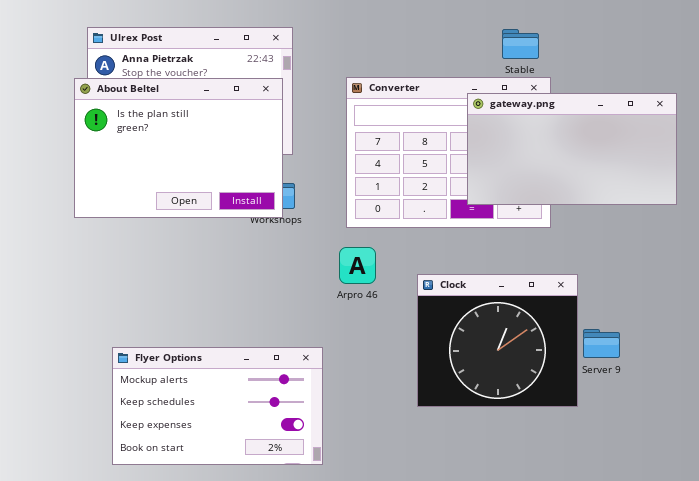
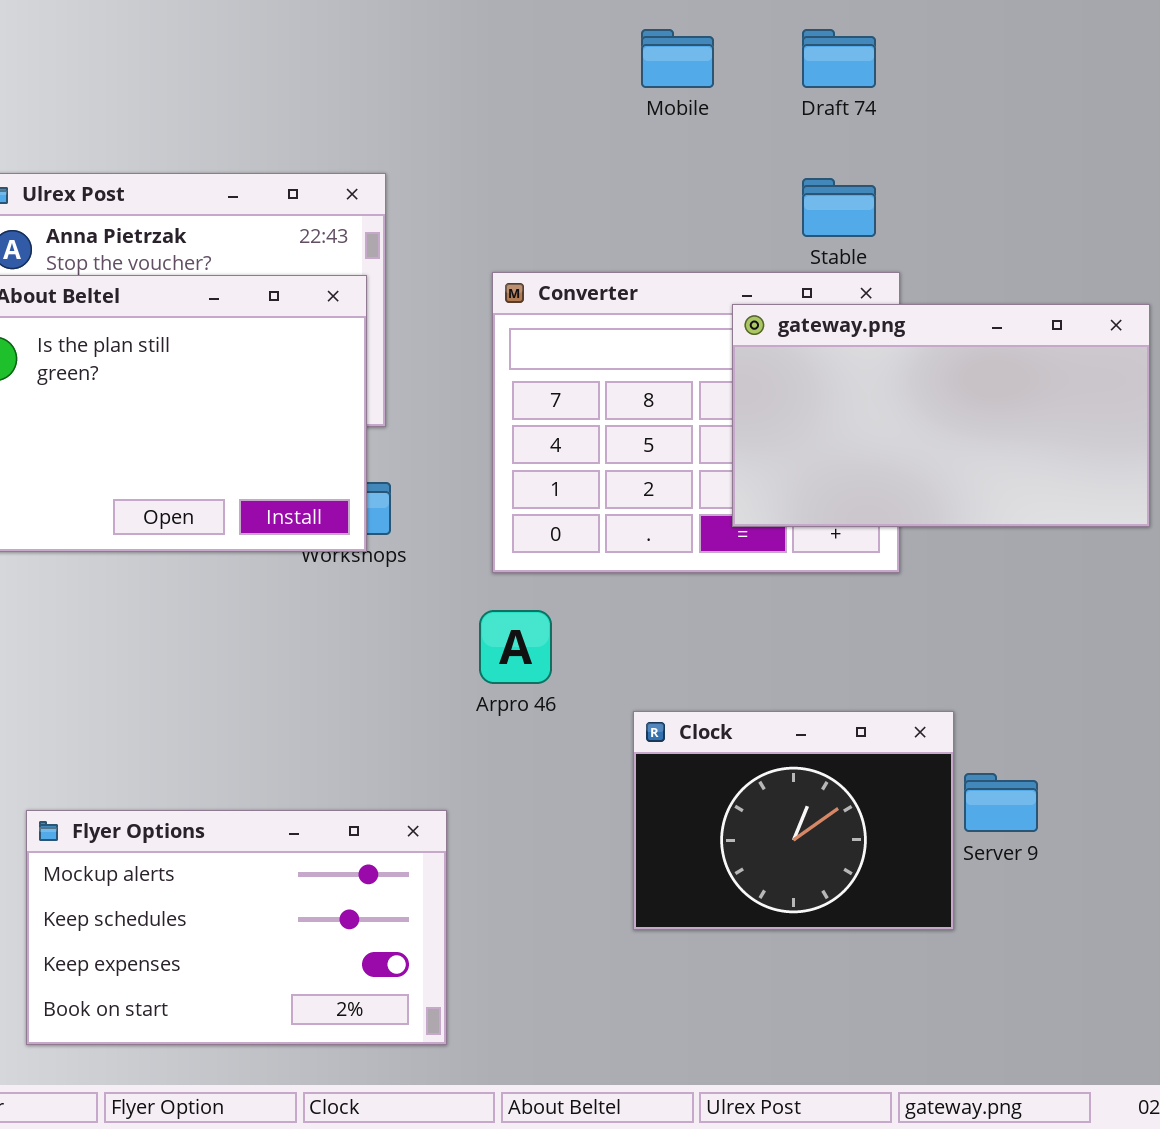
Clock: [417,274,578,407] -> [633,711,954,930], resized

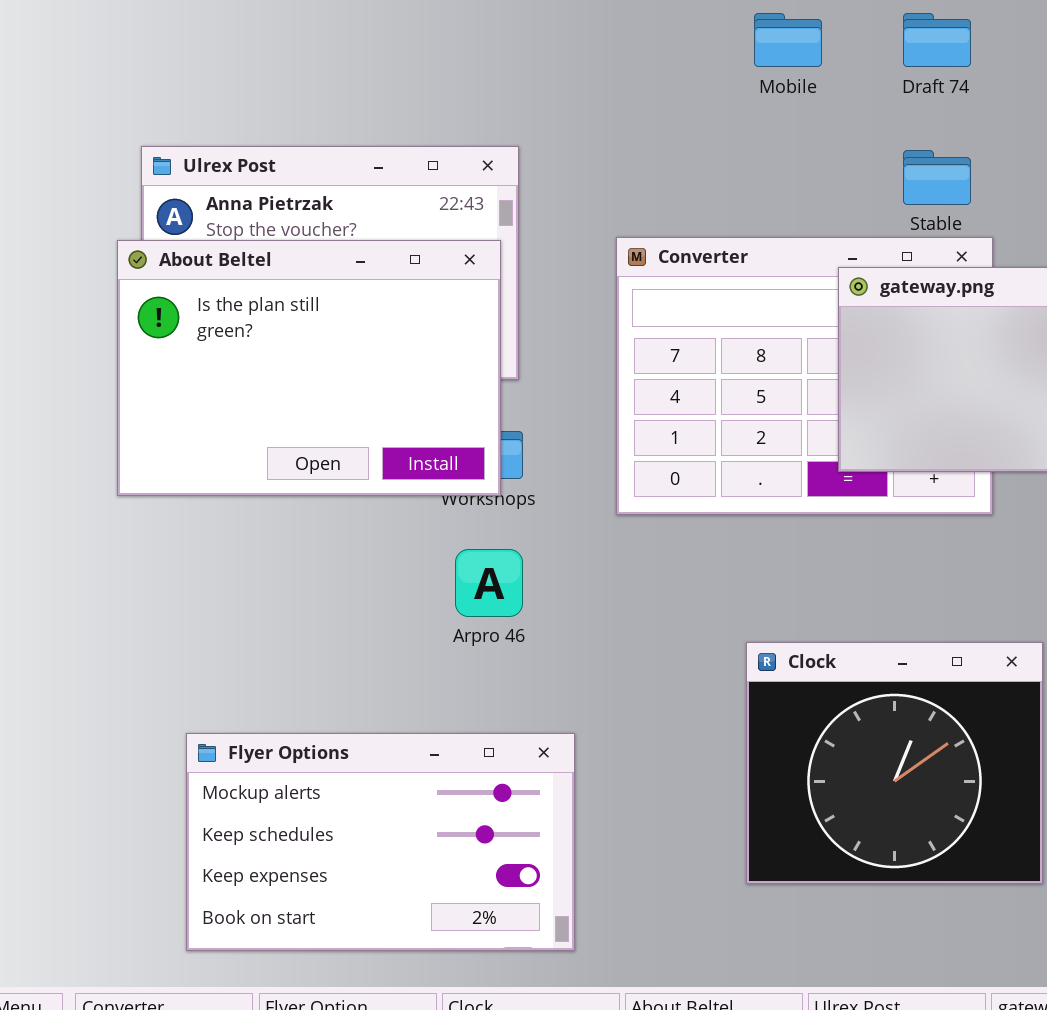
Arpro 46: [479,610,552,684] -> [455,549,523,617], moved
Clock: [633,711,954,930] -> [746,642,1043,884], resized

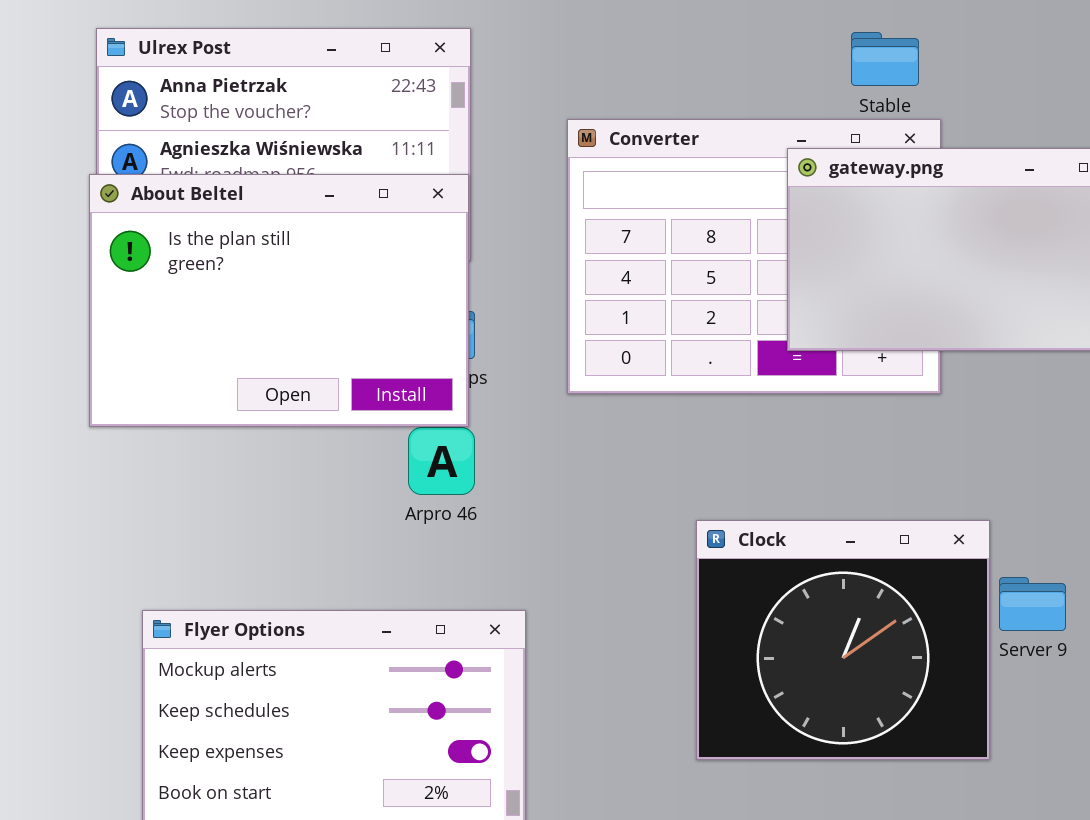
About Beltel: [117,240,501,496] -> [89,174,469,427], moved

